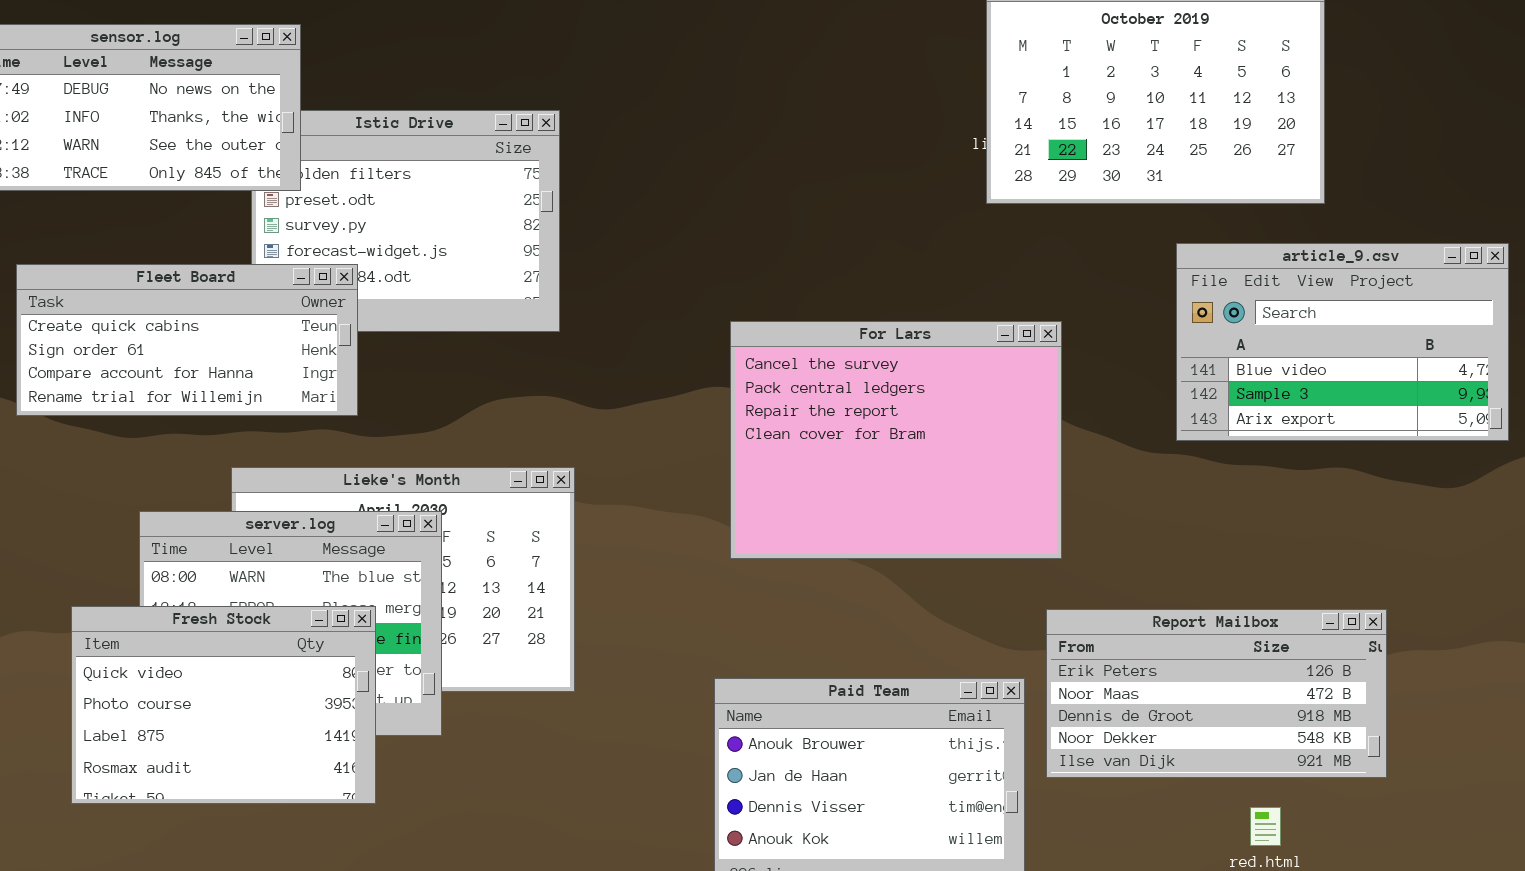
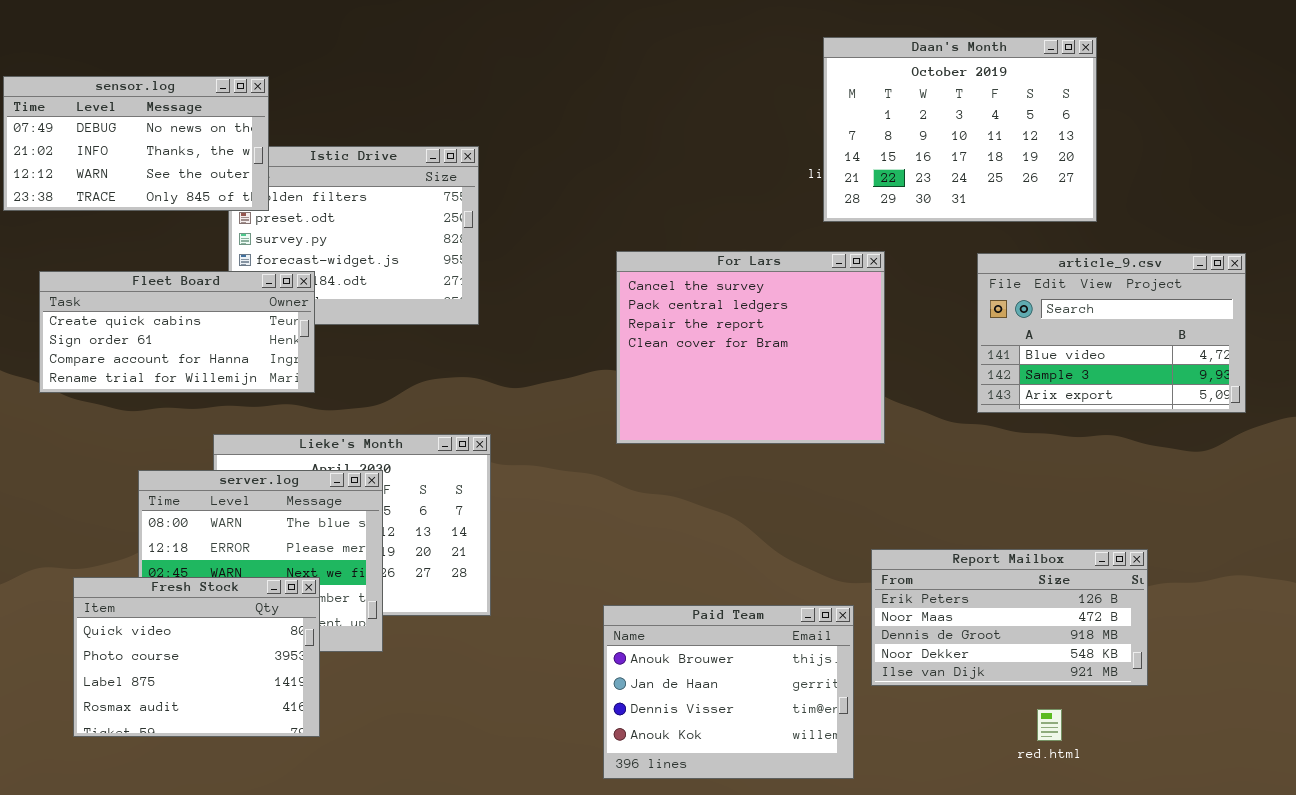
For Lars: [730,321,1062,559] -> [616,251,885,444], moved
Fresh Stock: [71,606,376,804] -> [73,577,320,737], moved

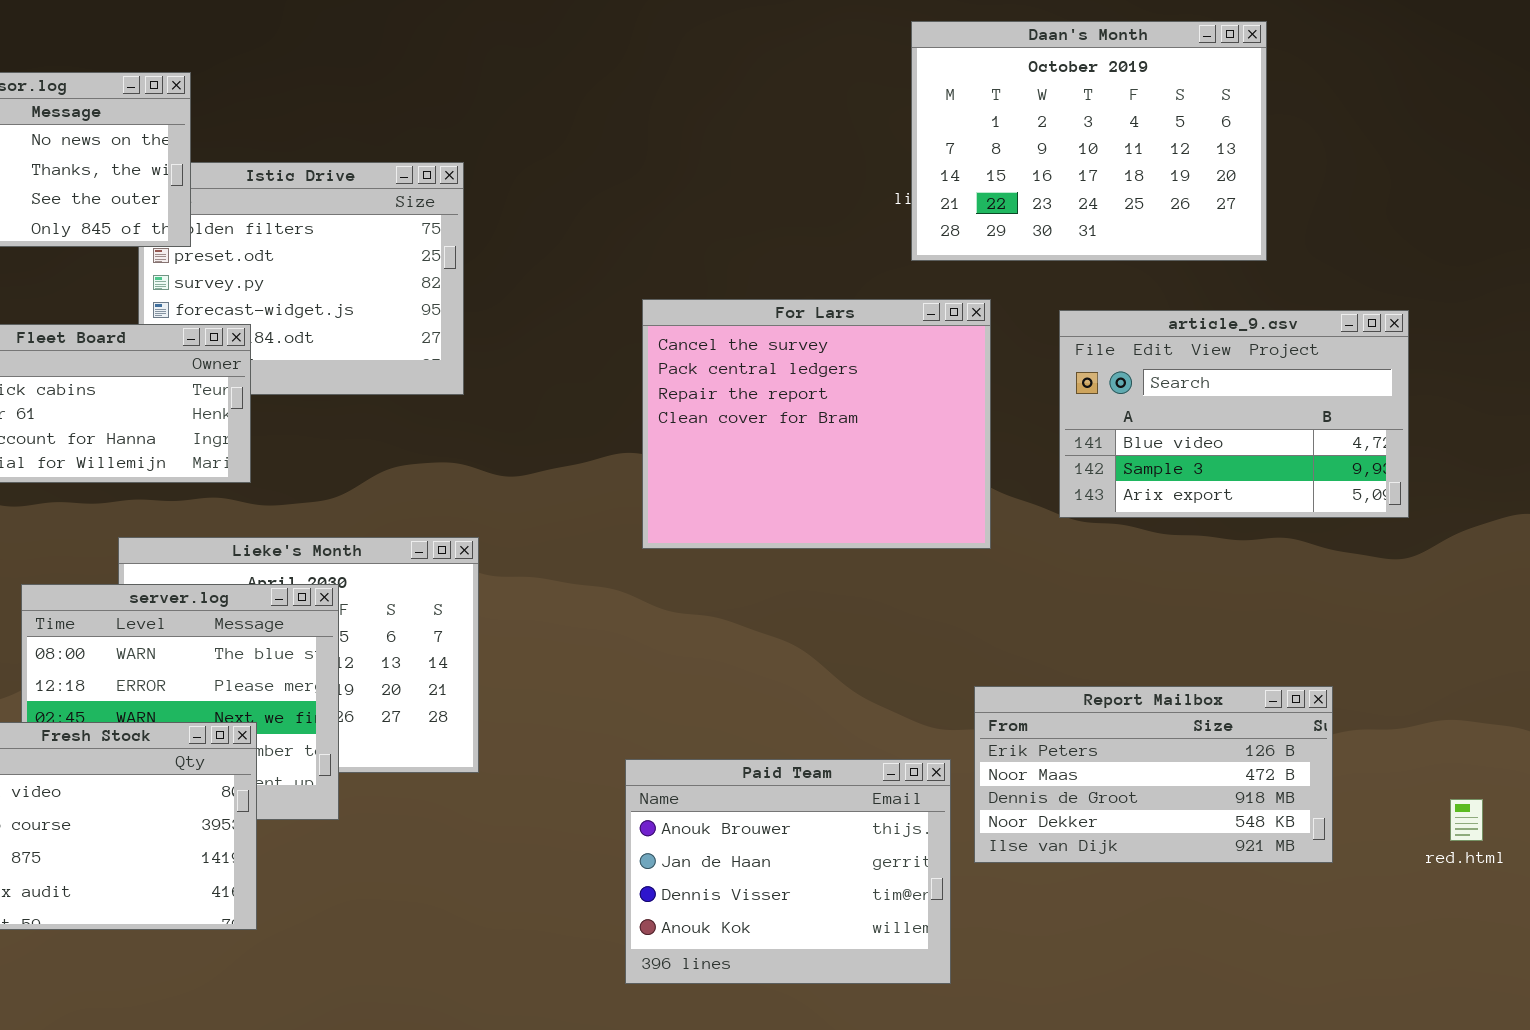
article_9.csv: [977,253,1246,413] -> [1059,310,1409,518], moved
red.html: [1037,709,1062,741] -> [1450,799,1483,841], moved

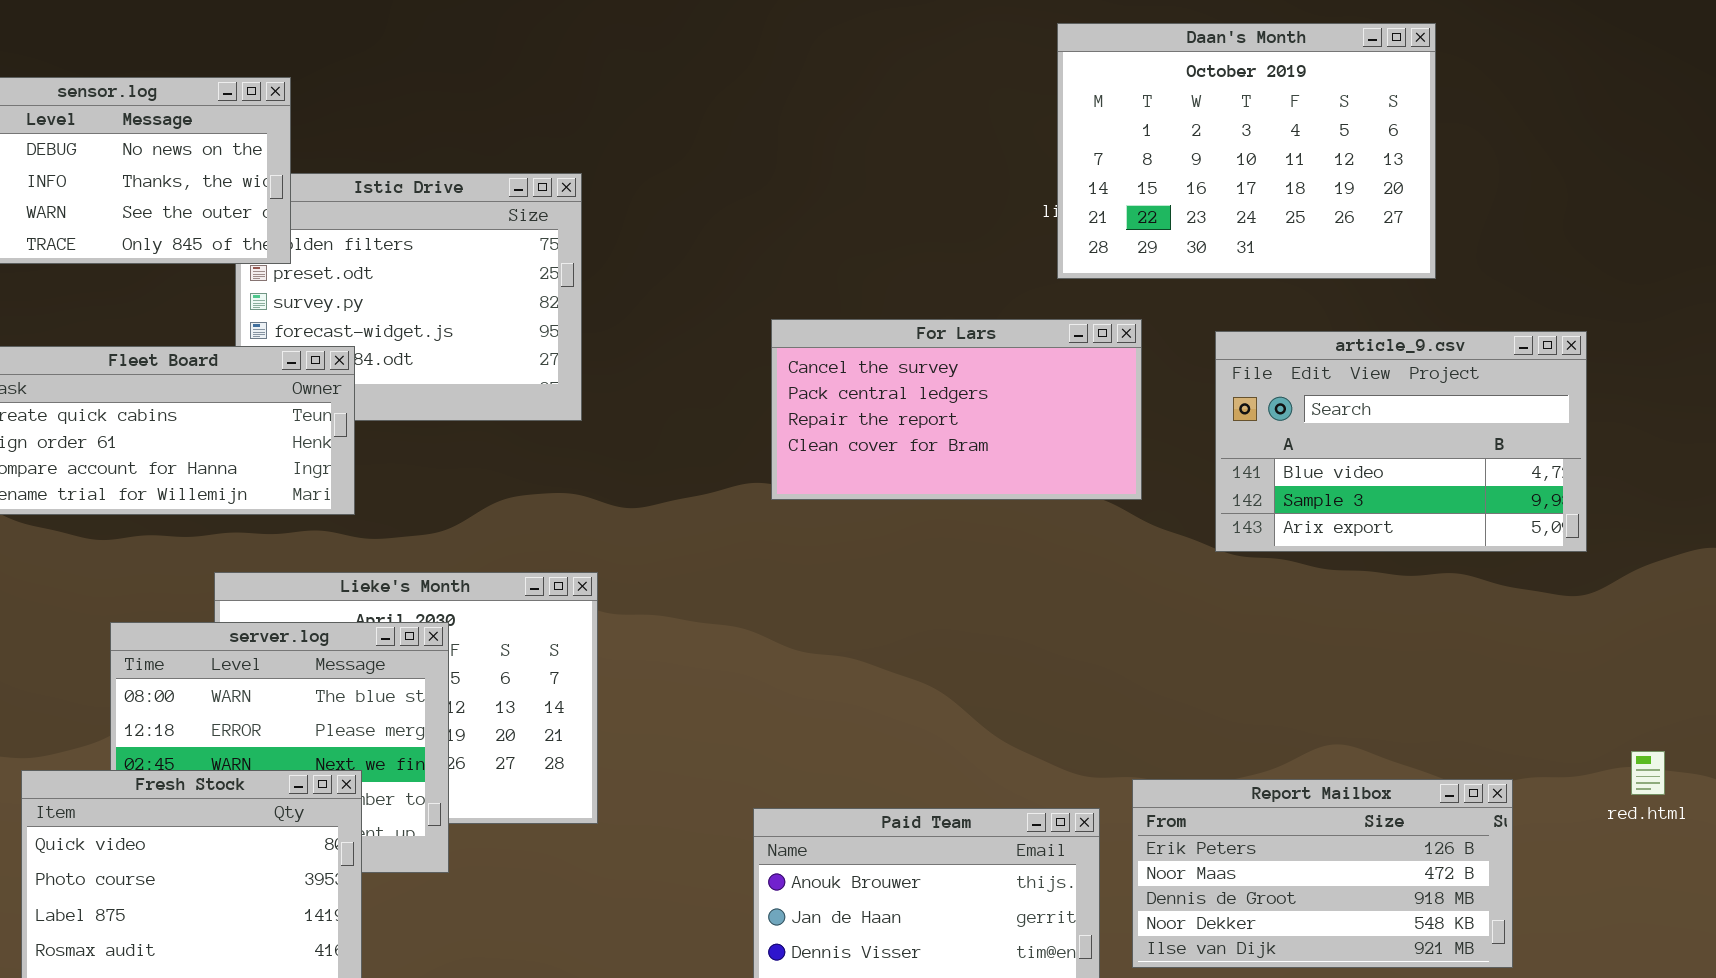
For Lars: [642,299,991,549] -> [771,319,1142,500], resized
Report Mailbox: [974,686,1333,863] -> [1132,779,1513,968], moved
red.html: [1450,799,1483,841] -> [1631,751,1665,795], moved

